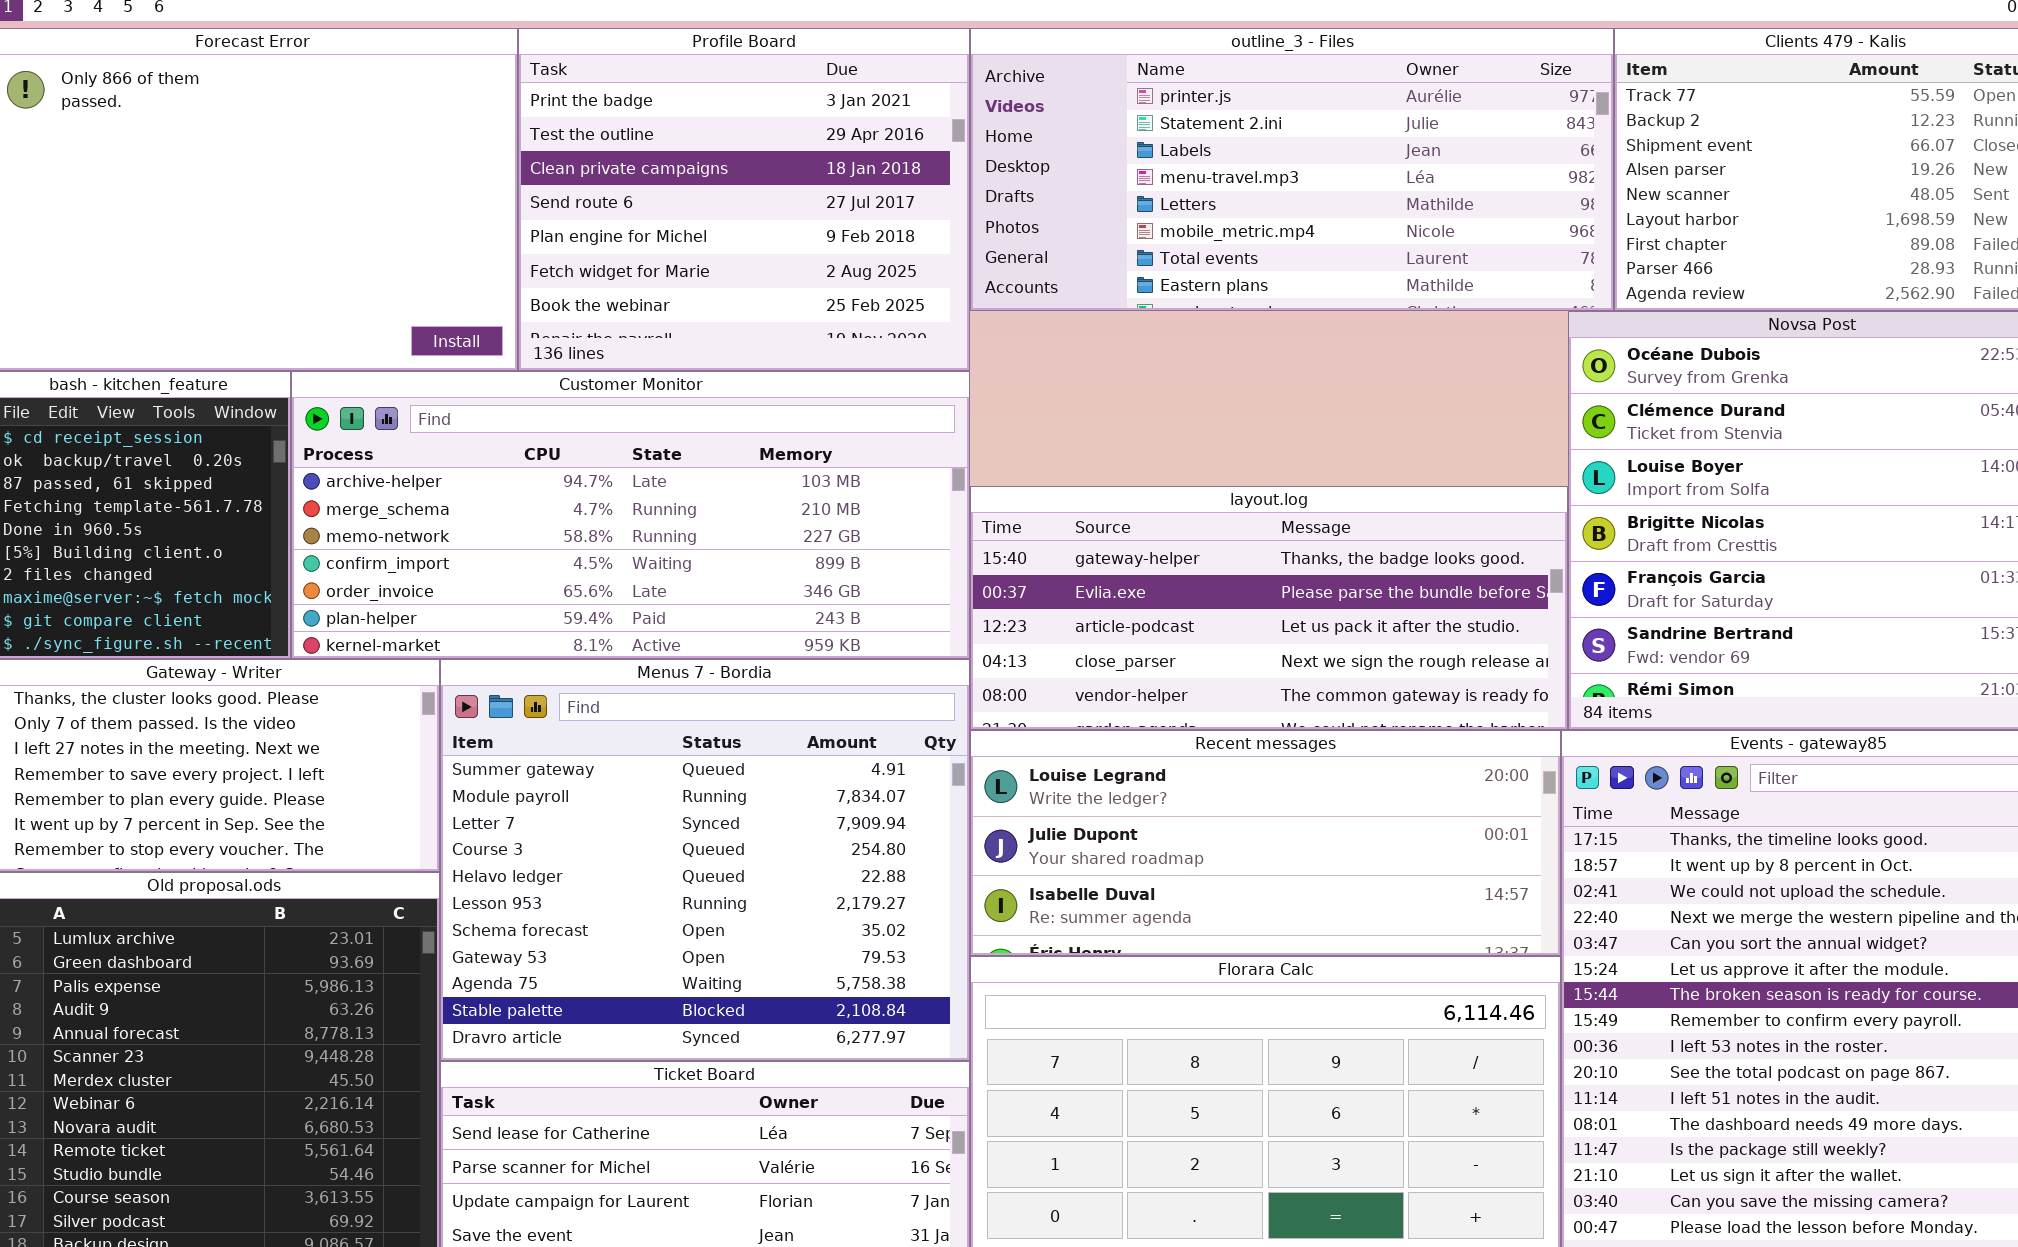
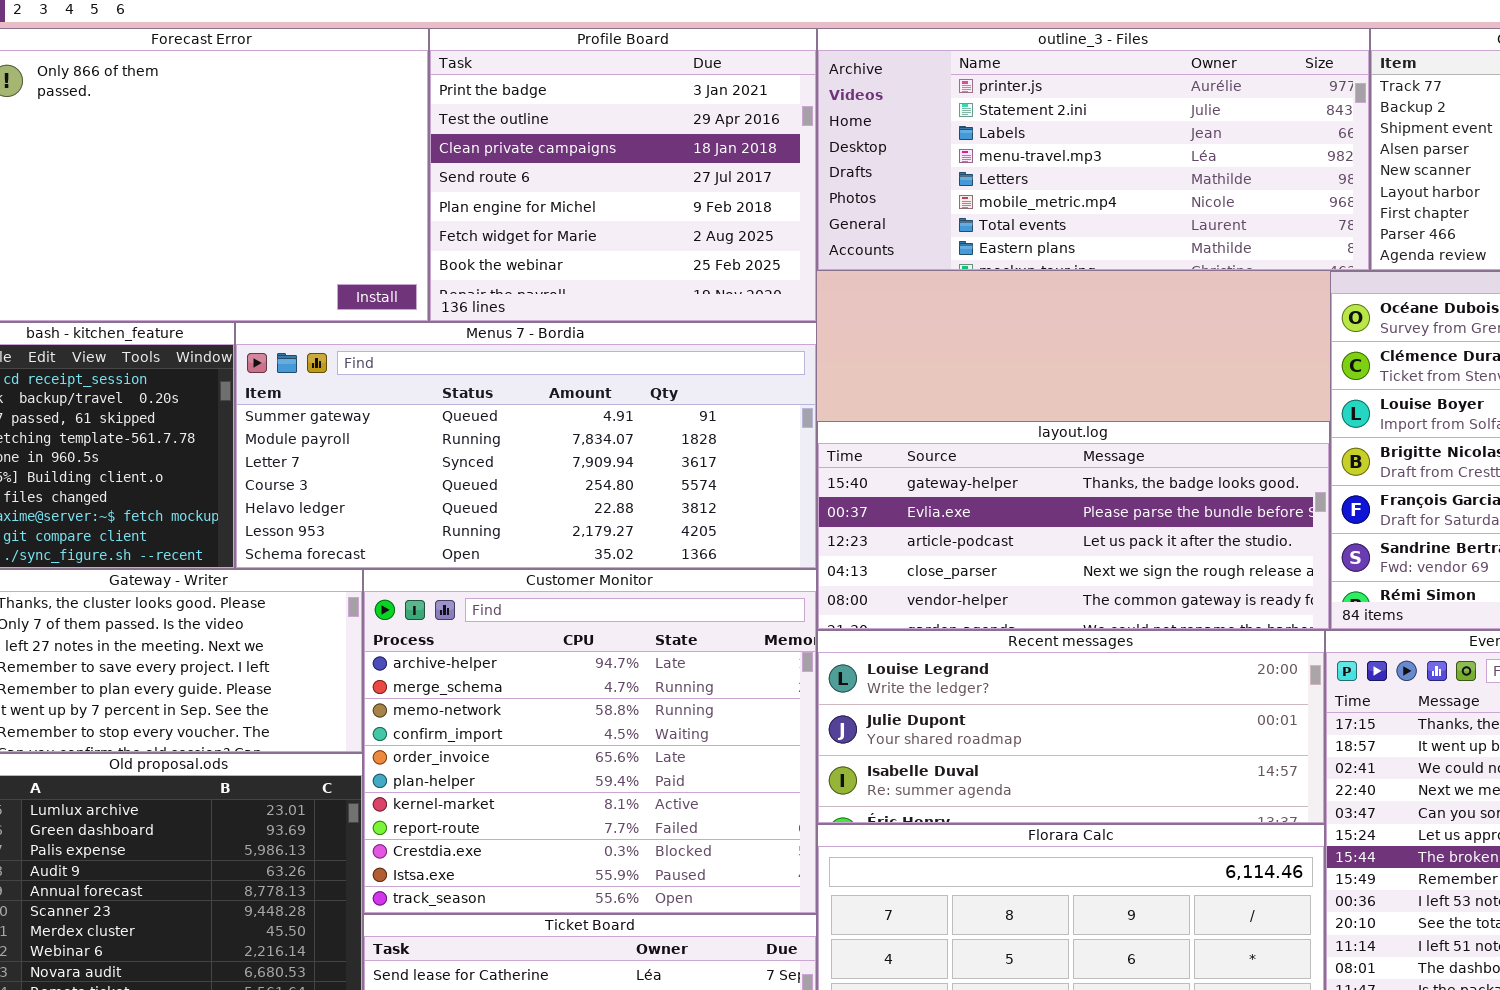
Customer Monitor: [291,371,970,659] -> [363,569,817,914], moved, resized
Menus 7 - Bordia: [440,659,970,1061] -> [235,322,817,569], moved, resized

